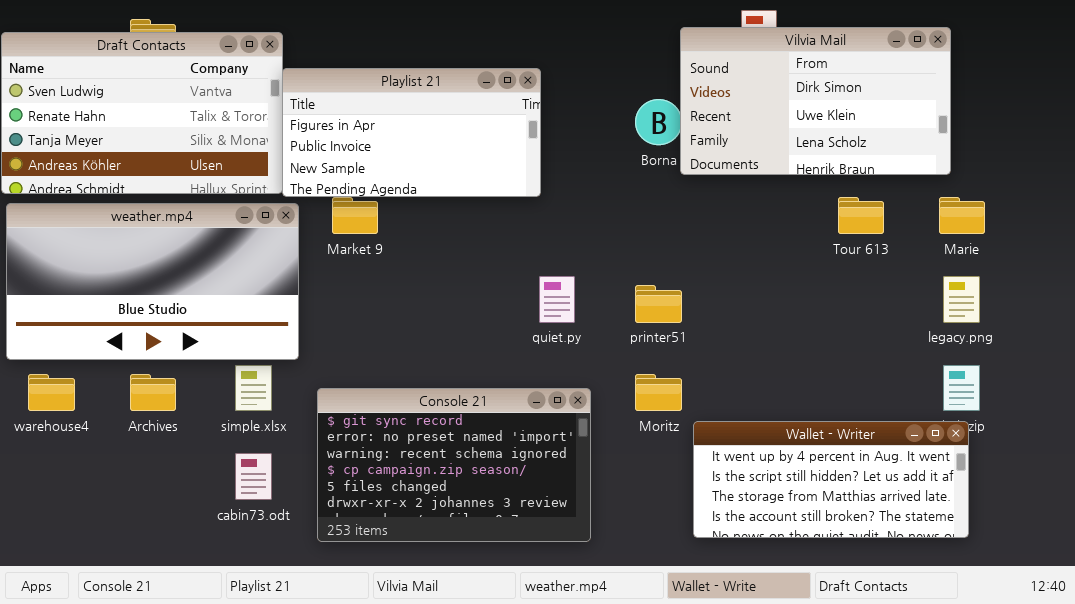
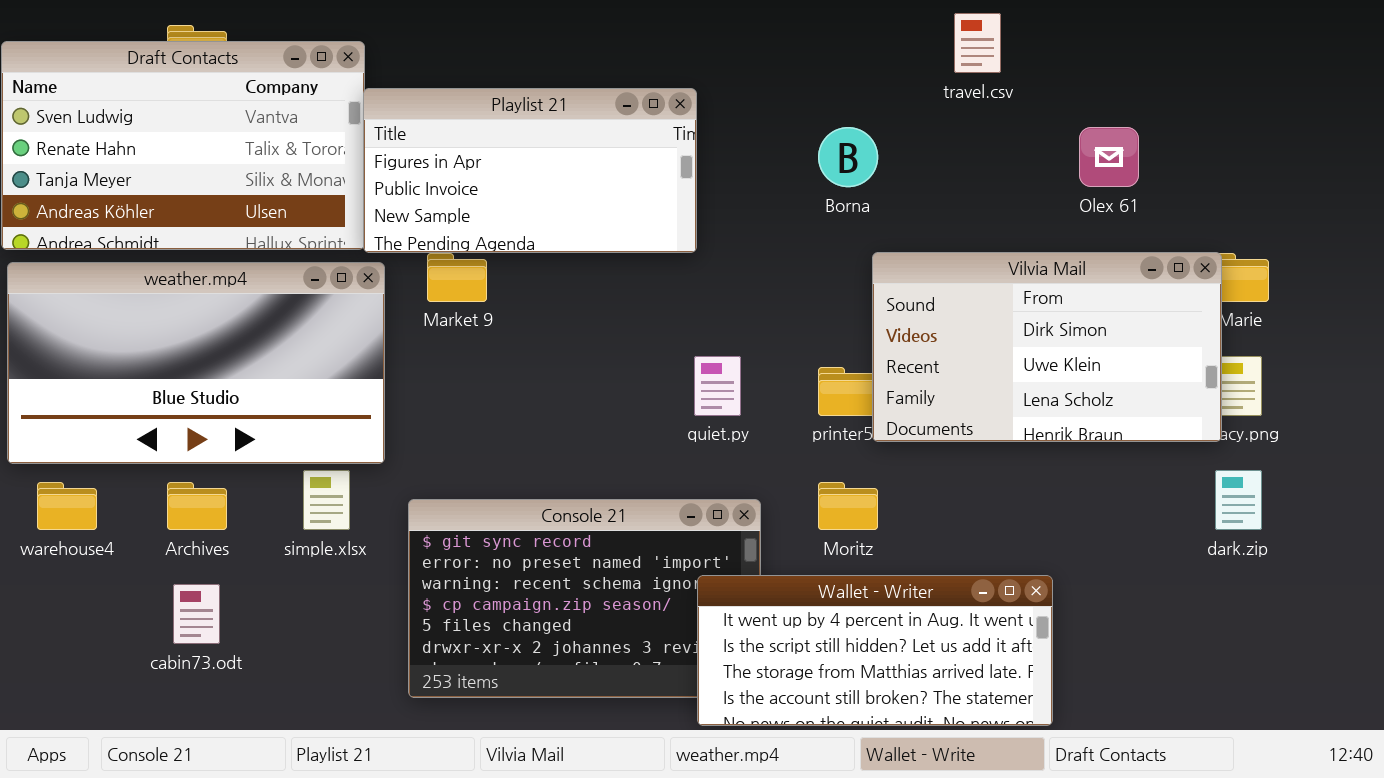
Vilvia Mail: [680,27,951,175] -> [872,252,1222,442], moved
Wallet - Writer: [693,421,969,538] -> [697,575,1053,726], moved
cabin73.odt: [235,453,272,500] -> [173,584,220,644], moved

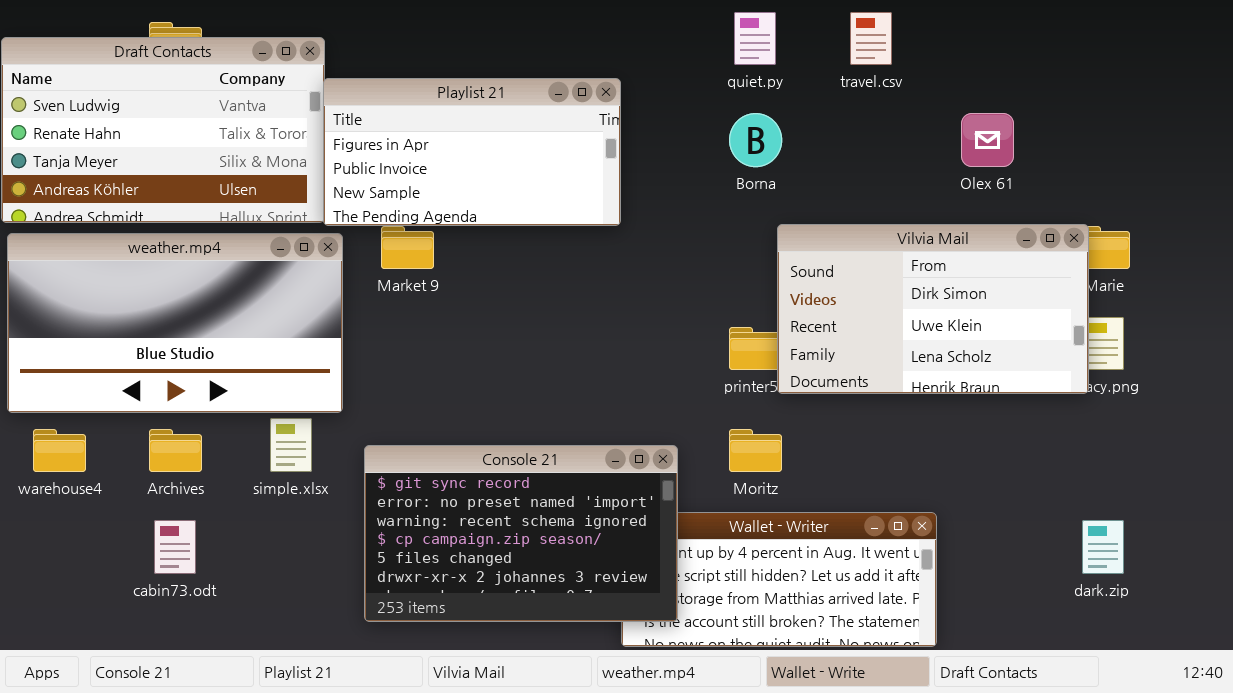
quiet.py: [694,356,741,416] -> [734,12,776,65], moved
dark.zip: [1215,470,1262,530] -> [1082,520,1124,574], moved
Console 21: [408,499,761,698] -> [364,445,678,622], raised

